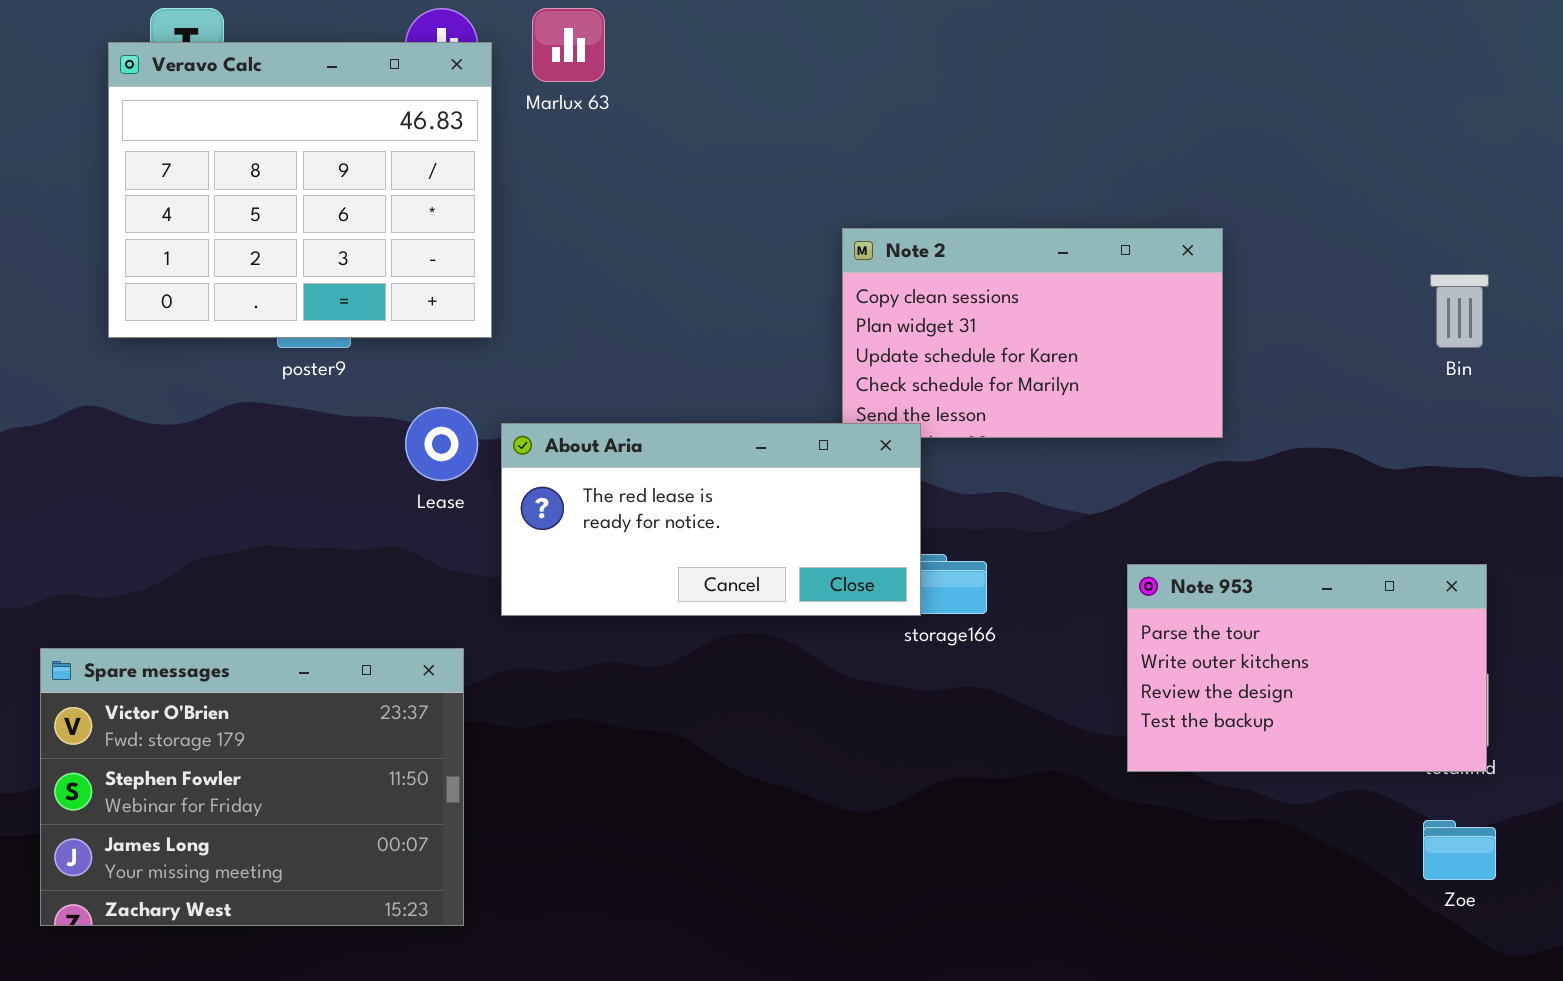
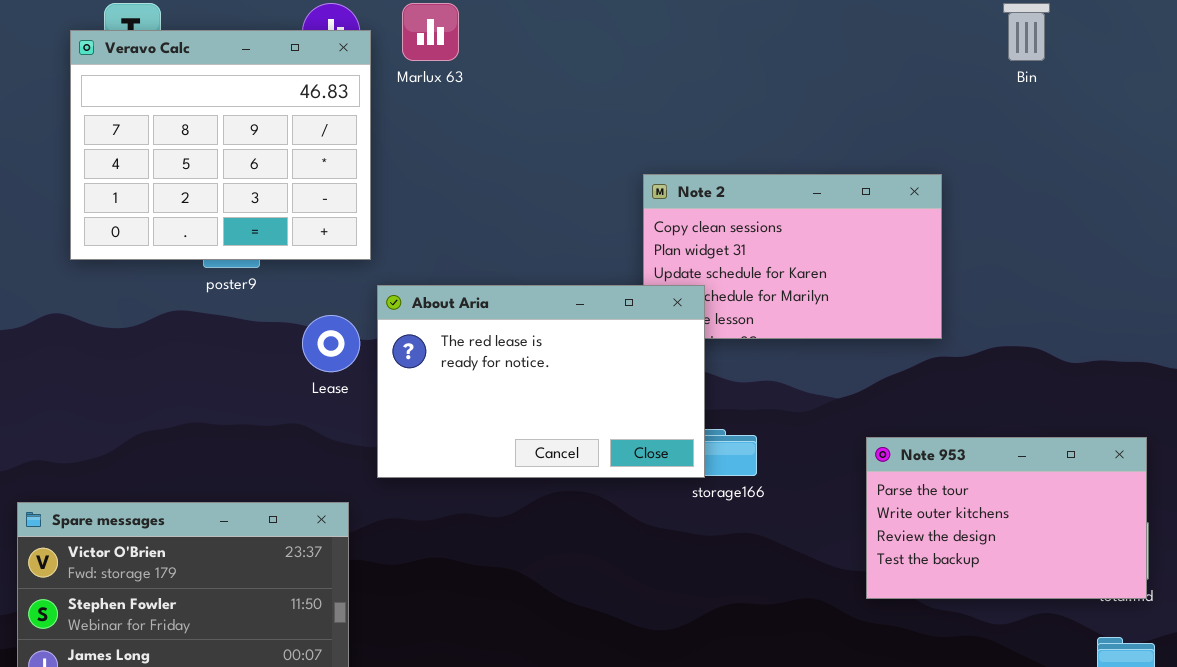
Bin: [1430,274,1489,348] -> [1003,3,1050,61], moved
About Aria: [501,423,921,616] -> [377,285,705,478], resized

